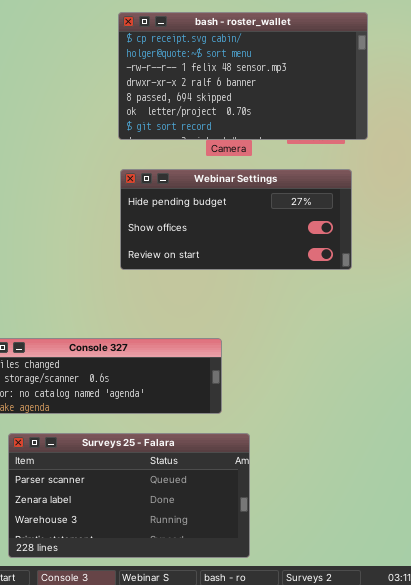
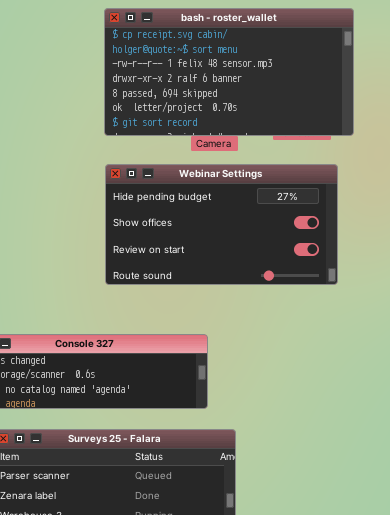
Webinar Settings: [120,169,352,270] -> [105,164,338,285], resized

